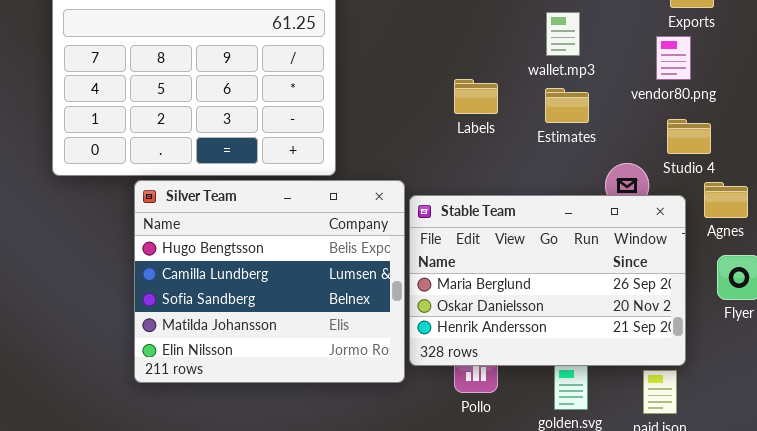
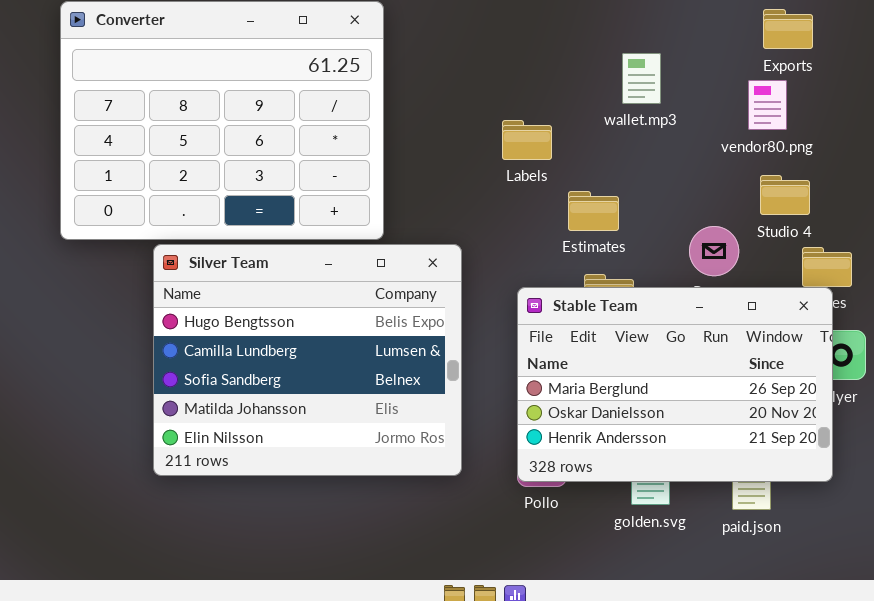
Labels: [454,79,498,114] -> [502,120,552,160], moved
Estimates: [545,88,589,123] -> [568,191,619,231], moved
Stable Team: [409,195,686,366] -> [517,287,833,482], moved

